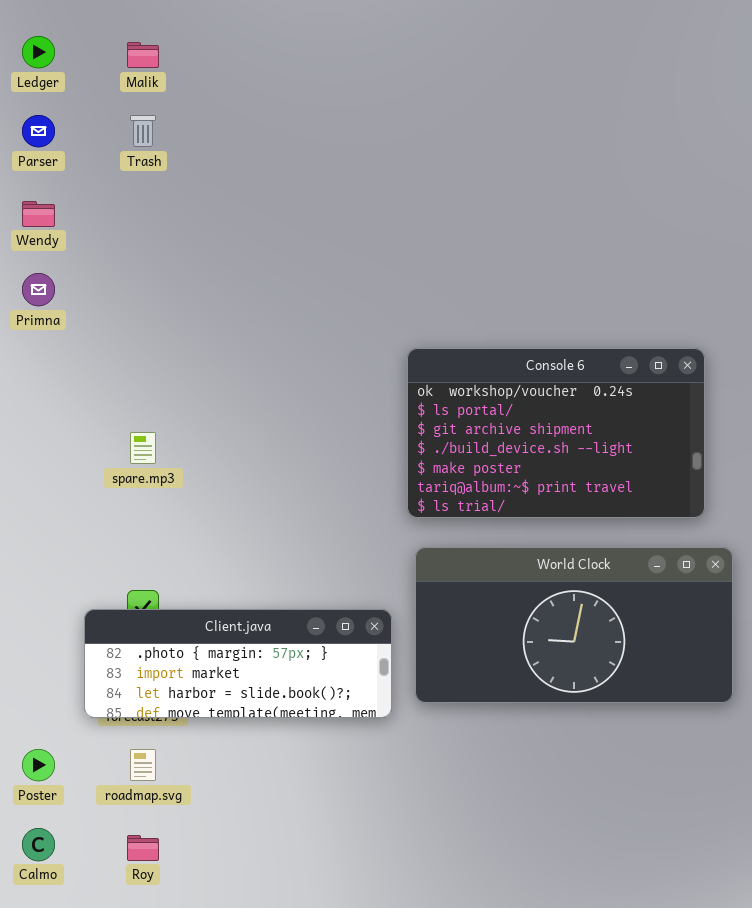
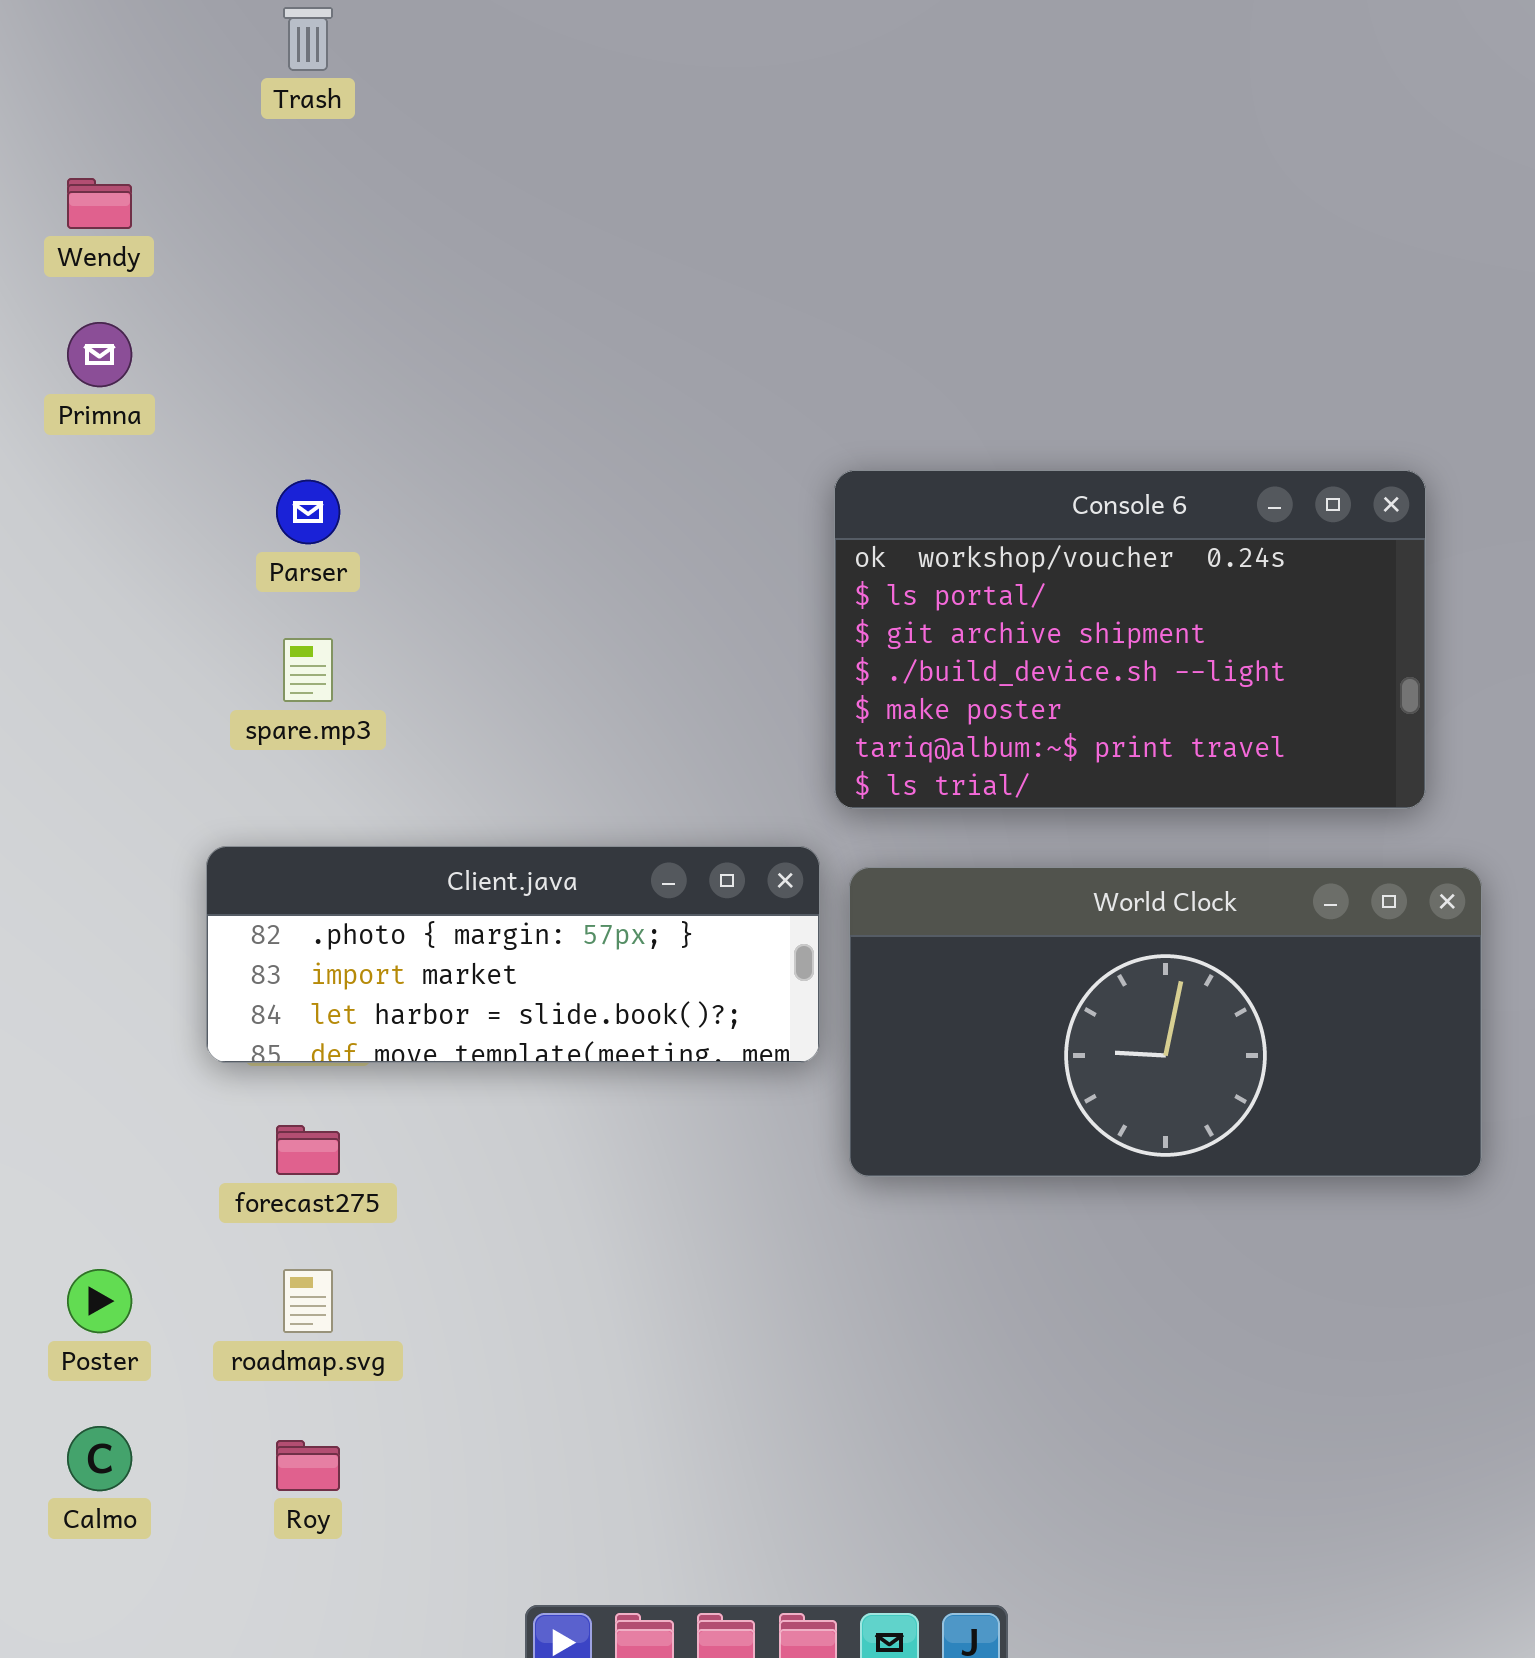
Parser: [22,115,55,147] -> [276,480,340,544], moved
Client.java: [84,609,392,718] -> [206,846,820,1063], moved

